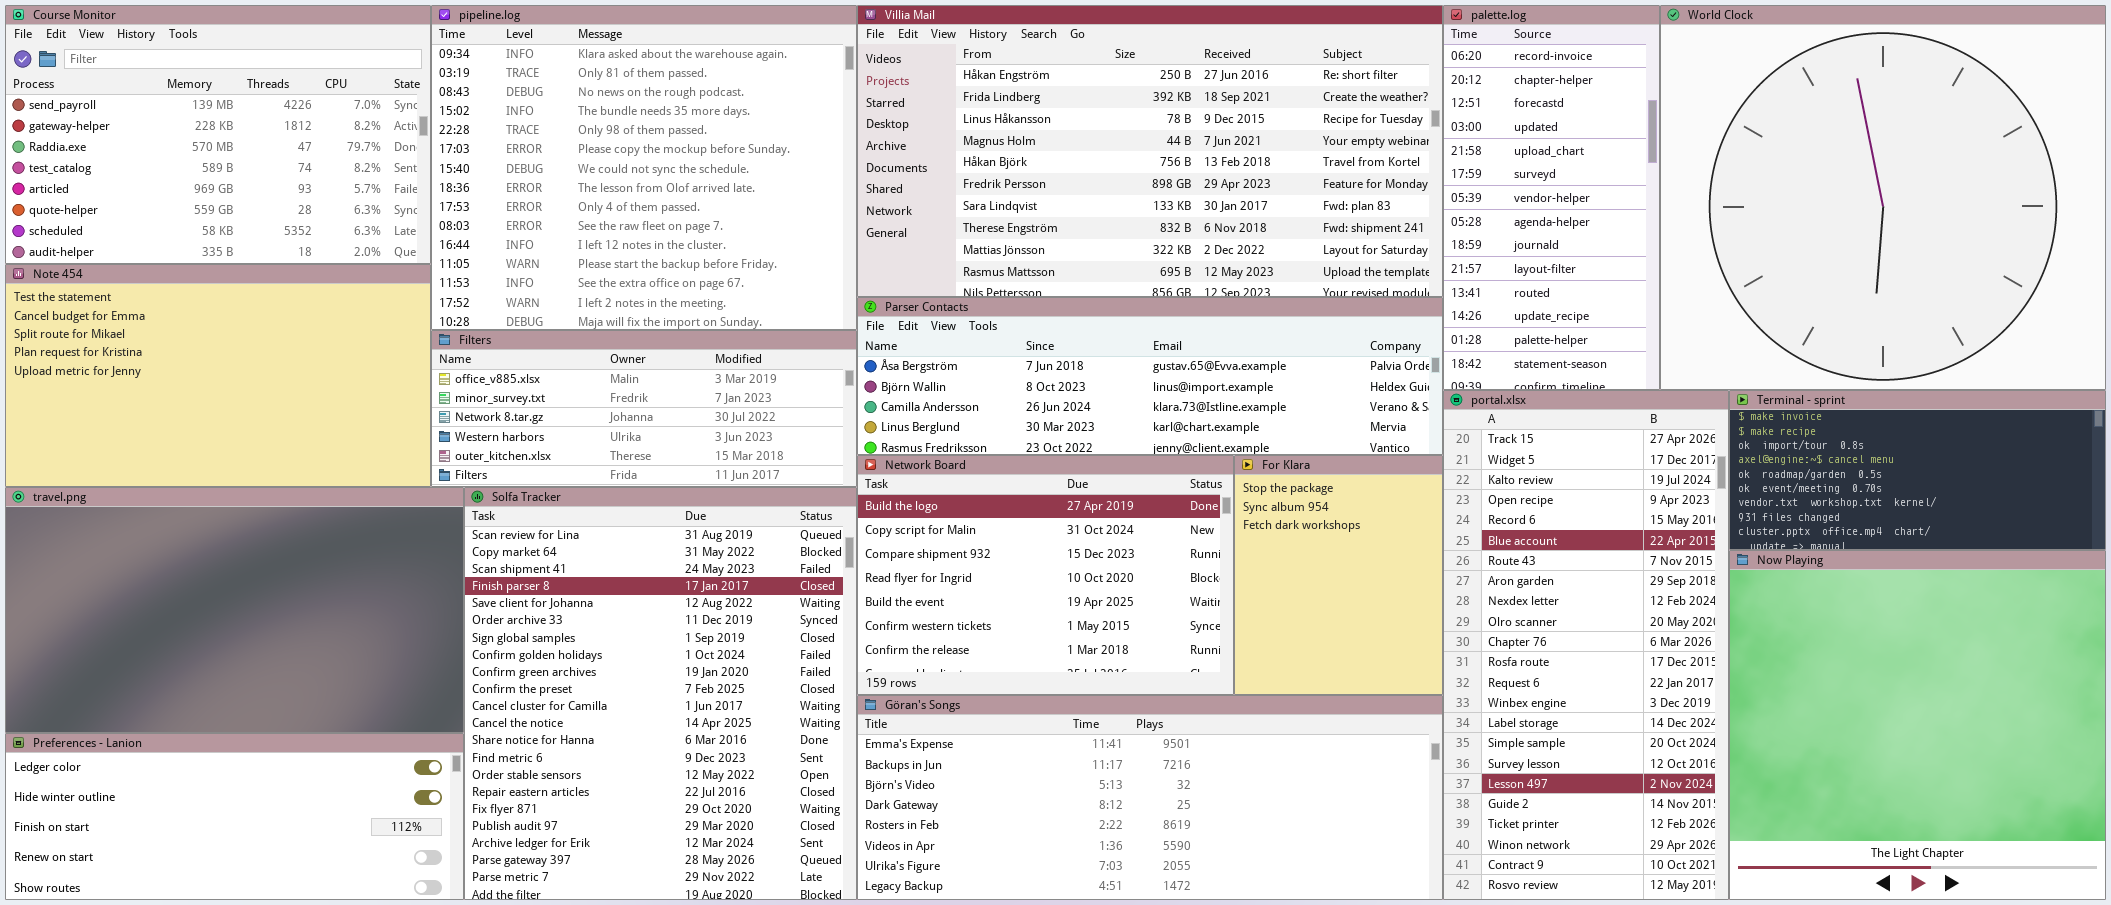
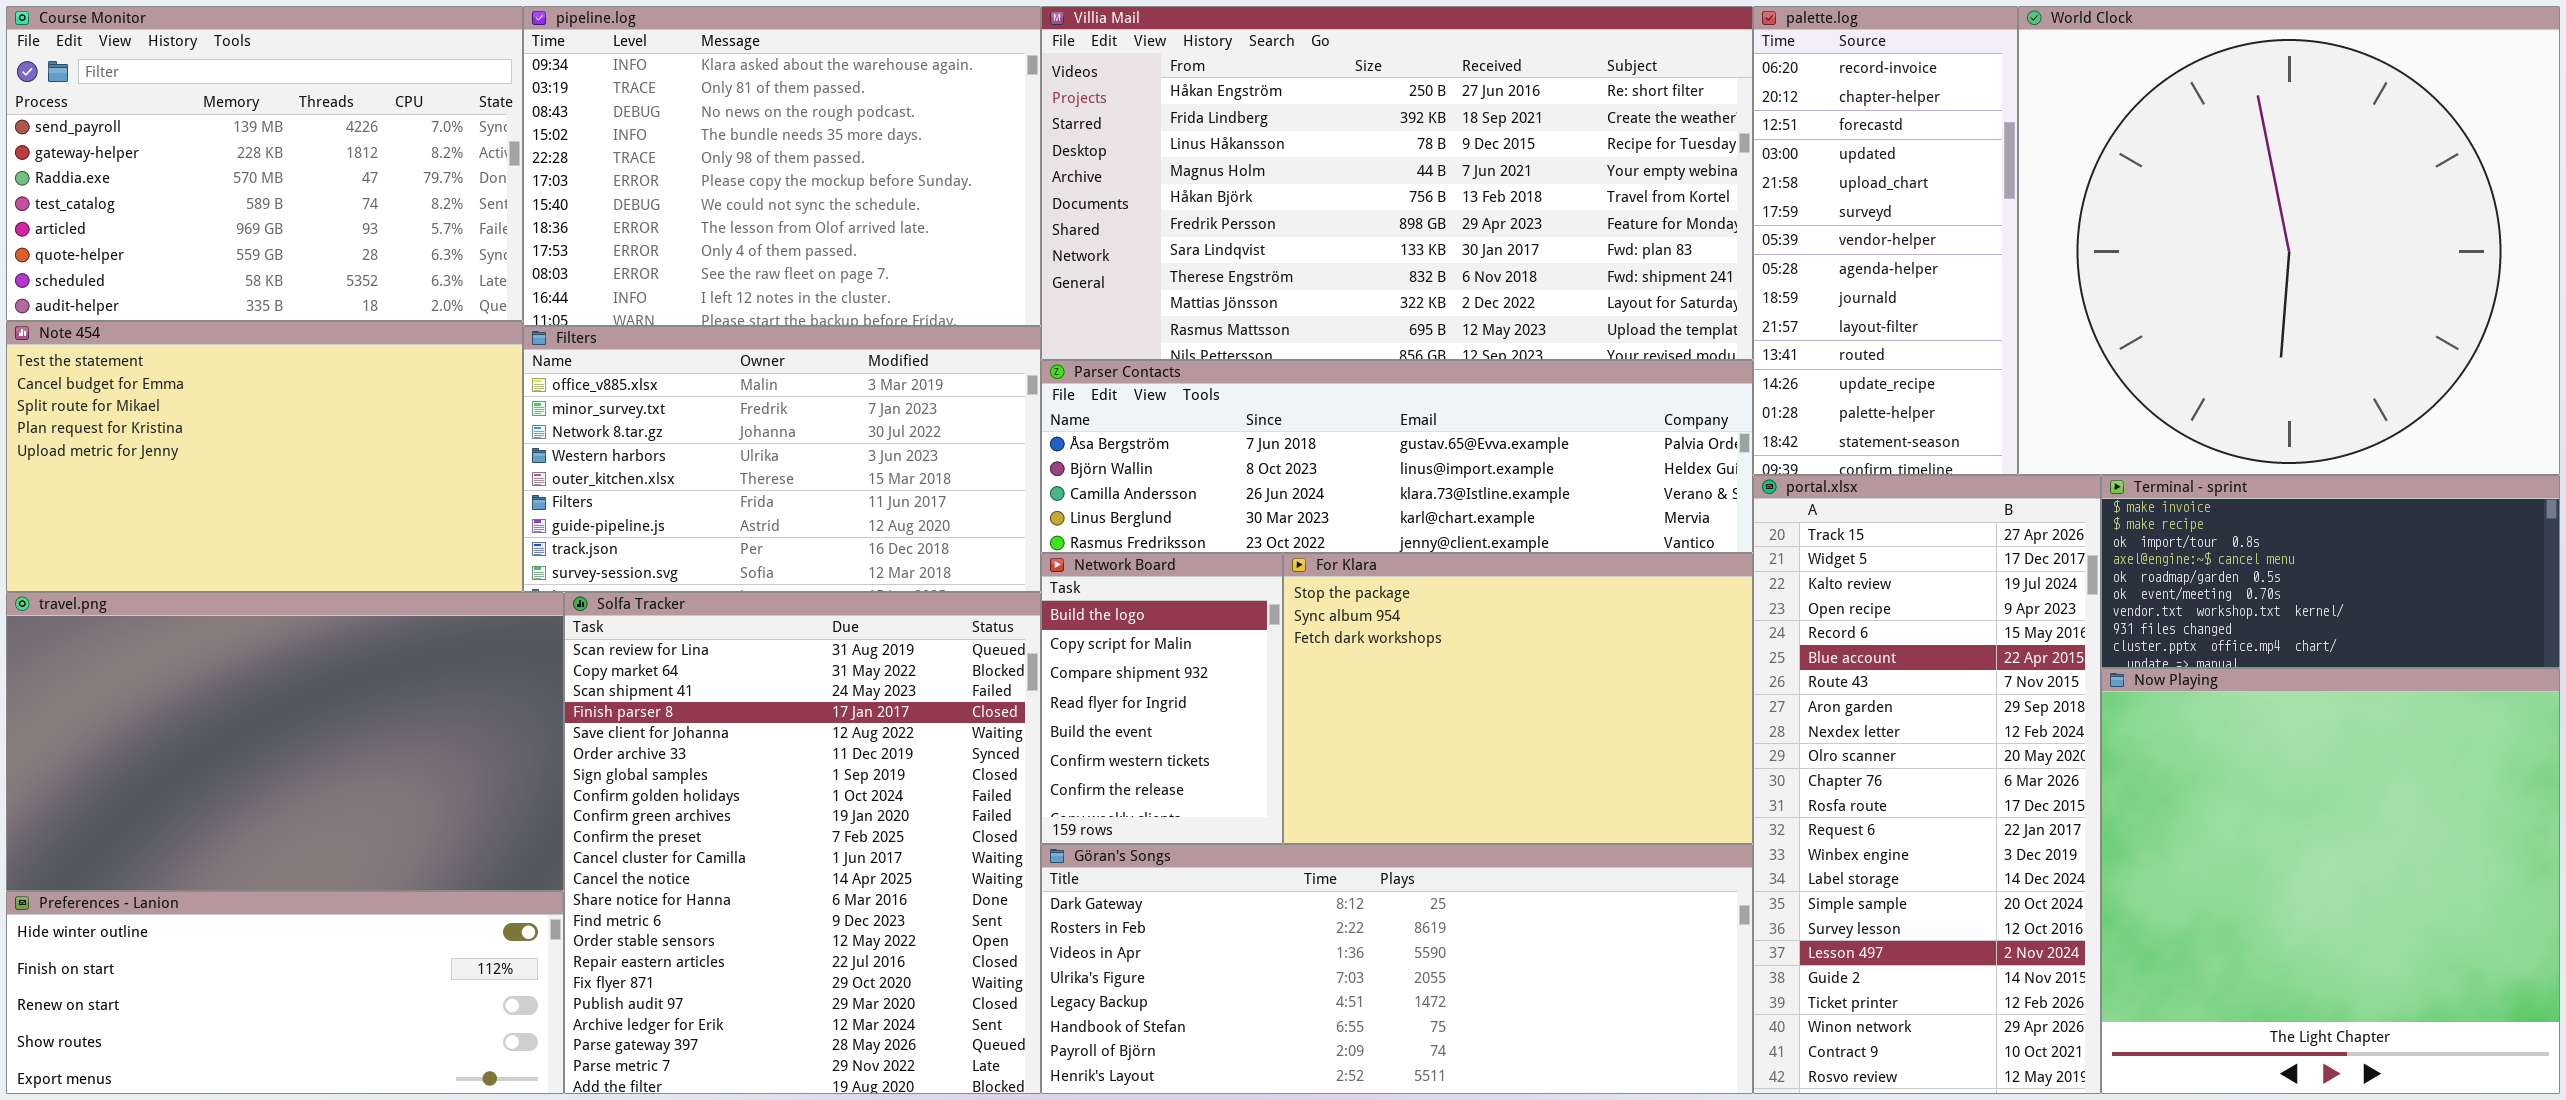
pipeline.log: [431,5,857,330] -> [523,6,1041,326], resized
Filters: [431,330,857,487] -> [523,326,1041,592], resized
Network Board: [857,455,1234,695] -> [1041,553,1283,844], resized
For Klara: [1234,455,1443,695] -> [1283,553,1753,844], resized
Göran's Songs: [857,695,1443,900] -> [1041,844,1753,1094], scrolled down 3 rows
Preferences - Lanion: [5,733,464,900] -> [6,891,564,1094], scrolled down 1 row

